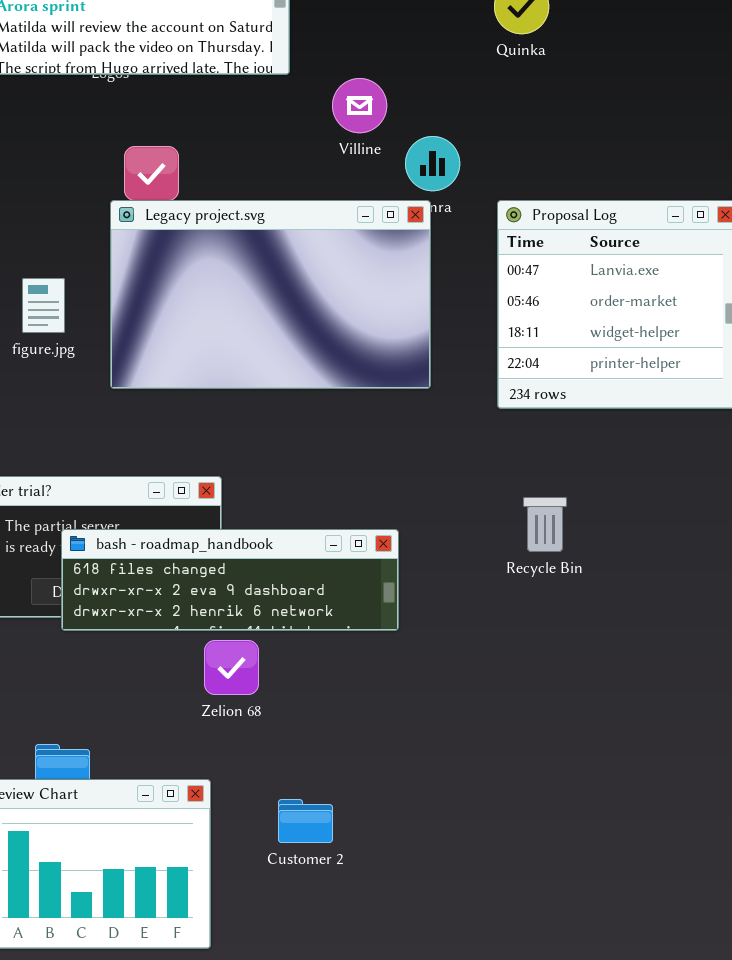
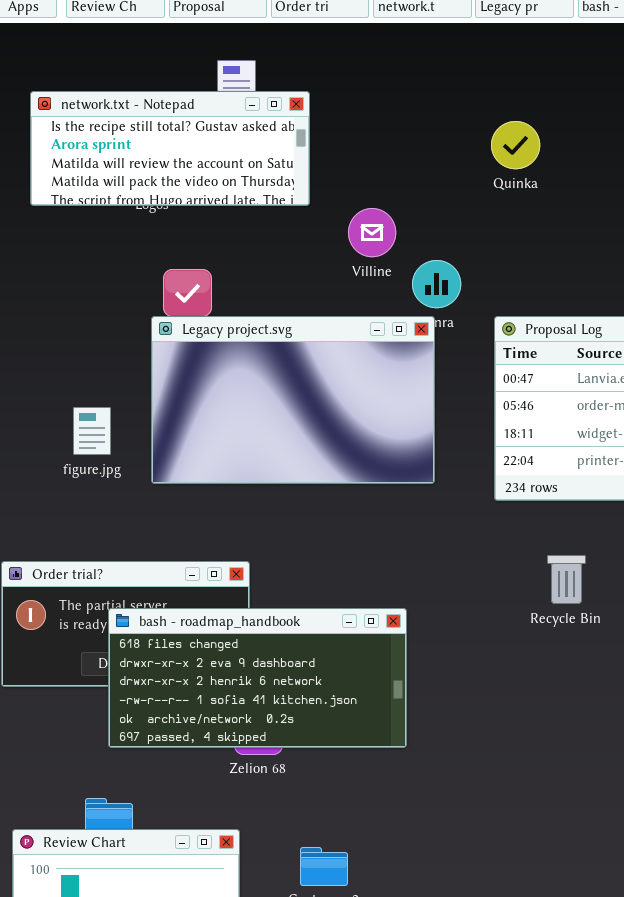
figure.jpg: [22,278,65,333] -> [73,407,111,455], moved
Recycle Bin: [523,497,567,552] -> [547,555,586,604], moved
bash - roadmap_handbook: [61,529,399,631] -> [108,608,407,748], resized

